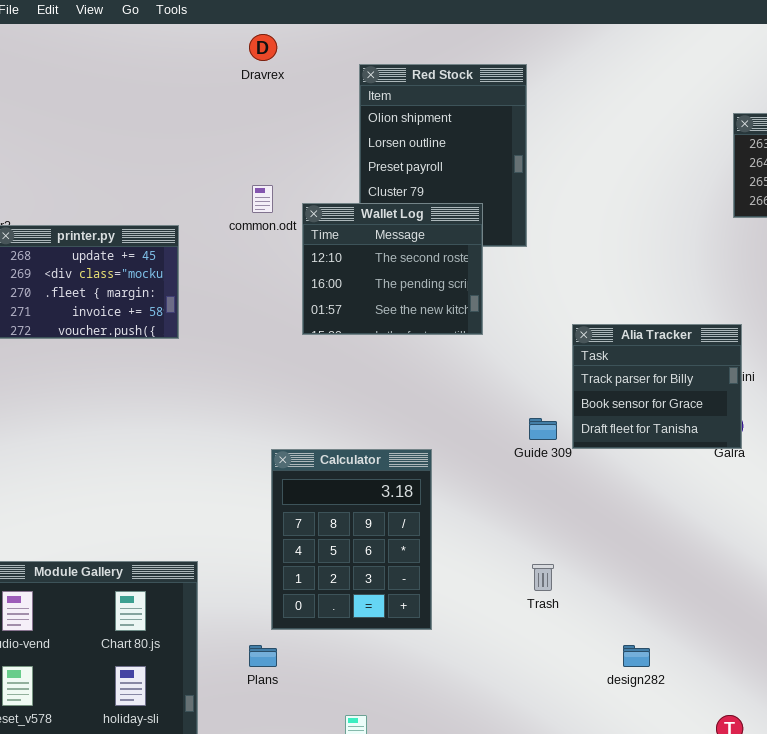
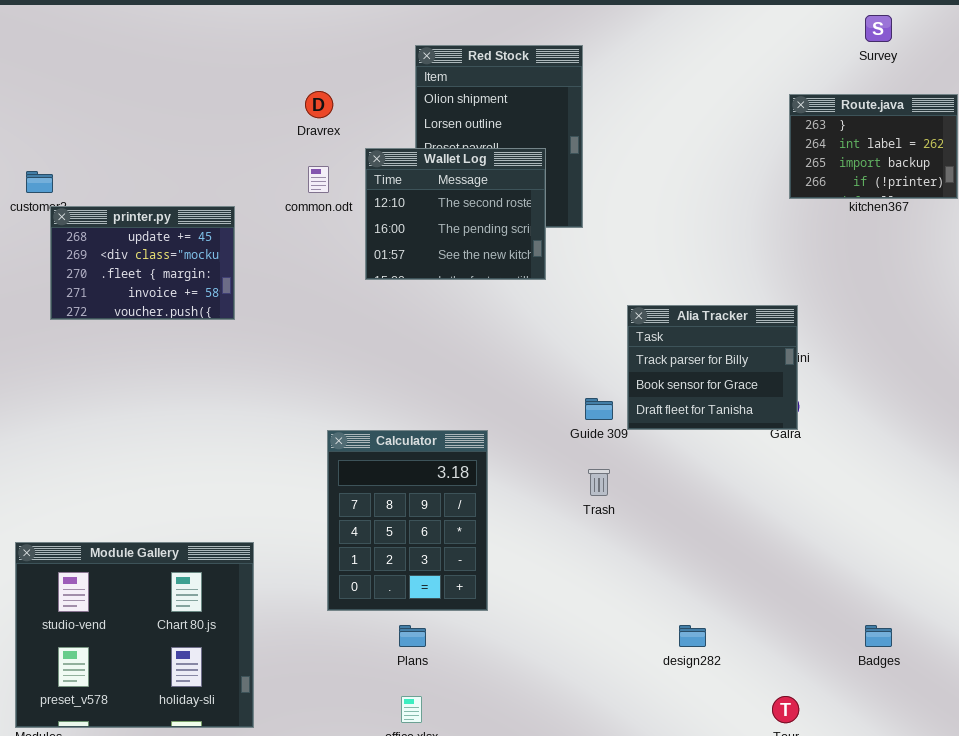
Dravrex: [249,34,277,61] -> [305,91,333,118], moved
Wallet Log: [302,203,483,335] -> [365,148,546,280], moved
Trash: [532,564,554,591] -> [588,469,610,496], moved
Plans: [249,645,277,667] -> [399,625,426,647], moved

